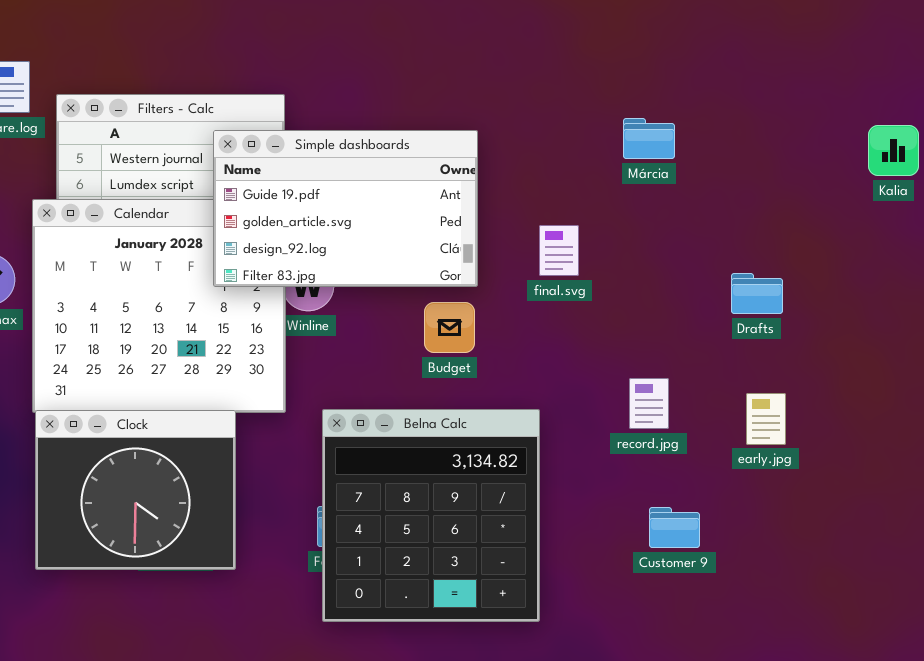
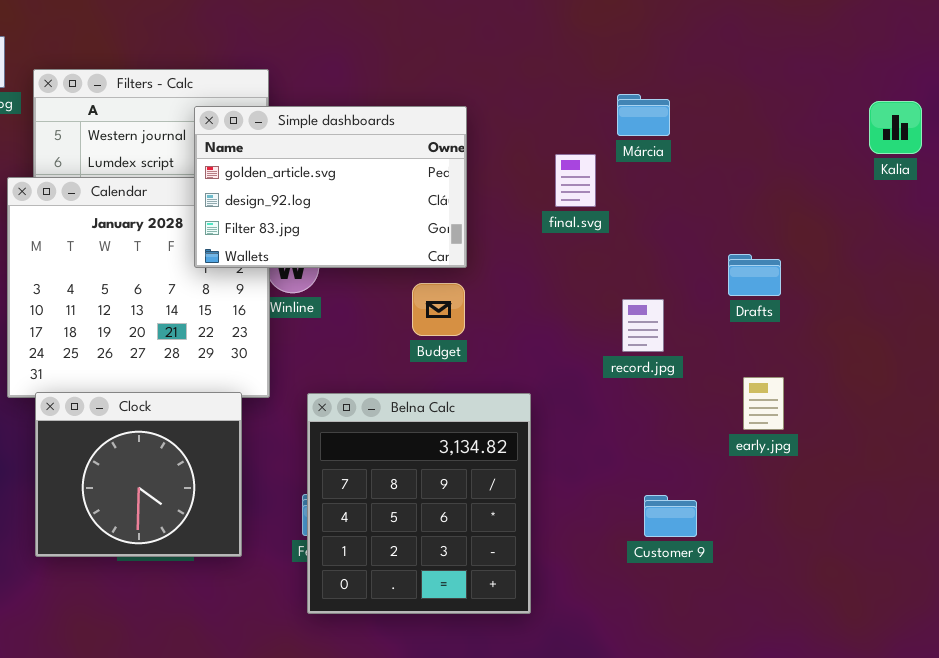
Simple dashboards: [213,130,478,287] -> [194,106,467,268], scrolled down 1 row
final.svg: [539,225,579,276] -> [555,154,596,207], moved
record.jpg: [629,378,669,429] -> [622,299,664,352], moved
Clock: [35,410,236,570] -> [35,392,242,557], moved

